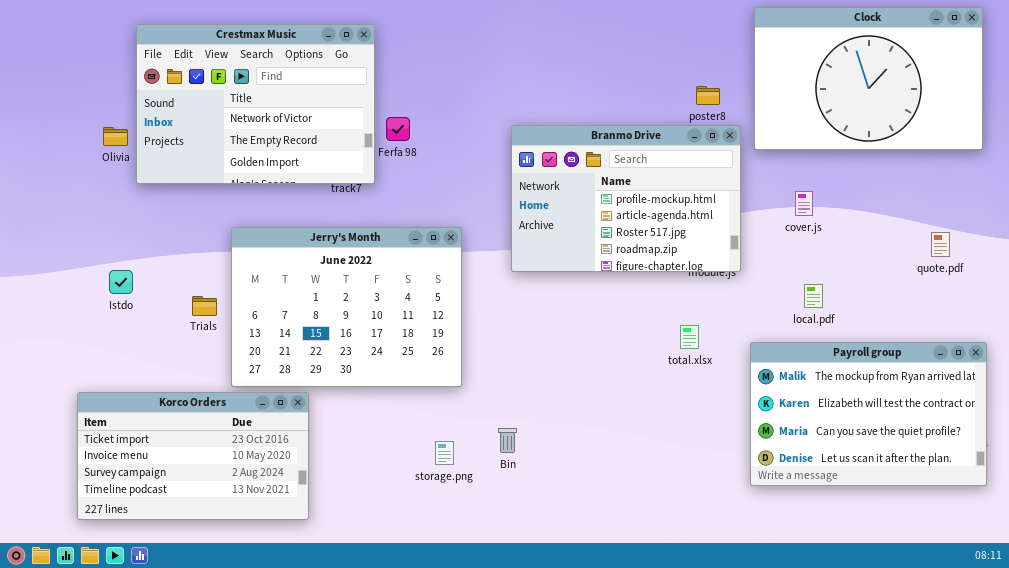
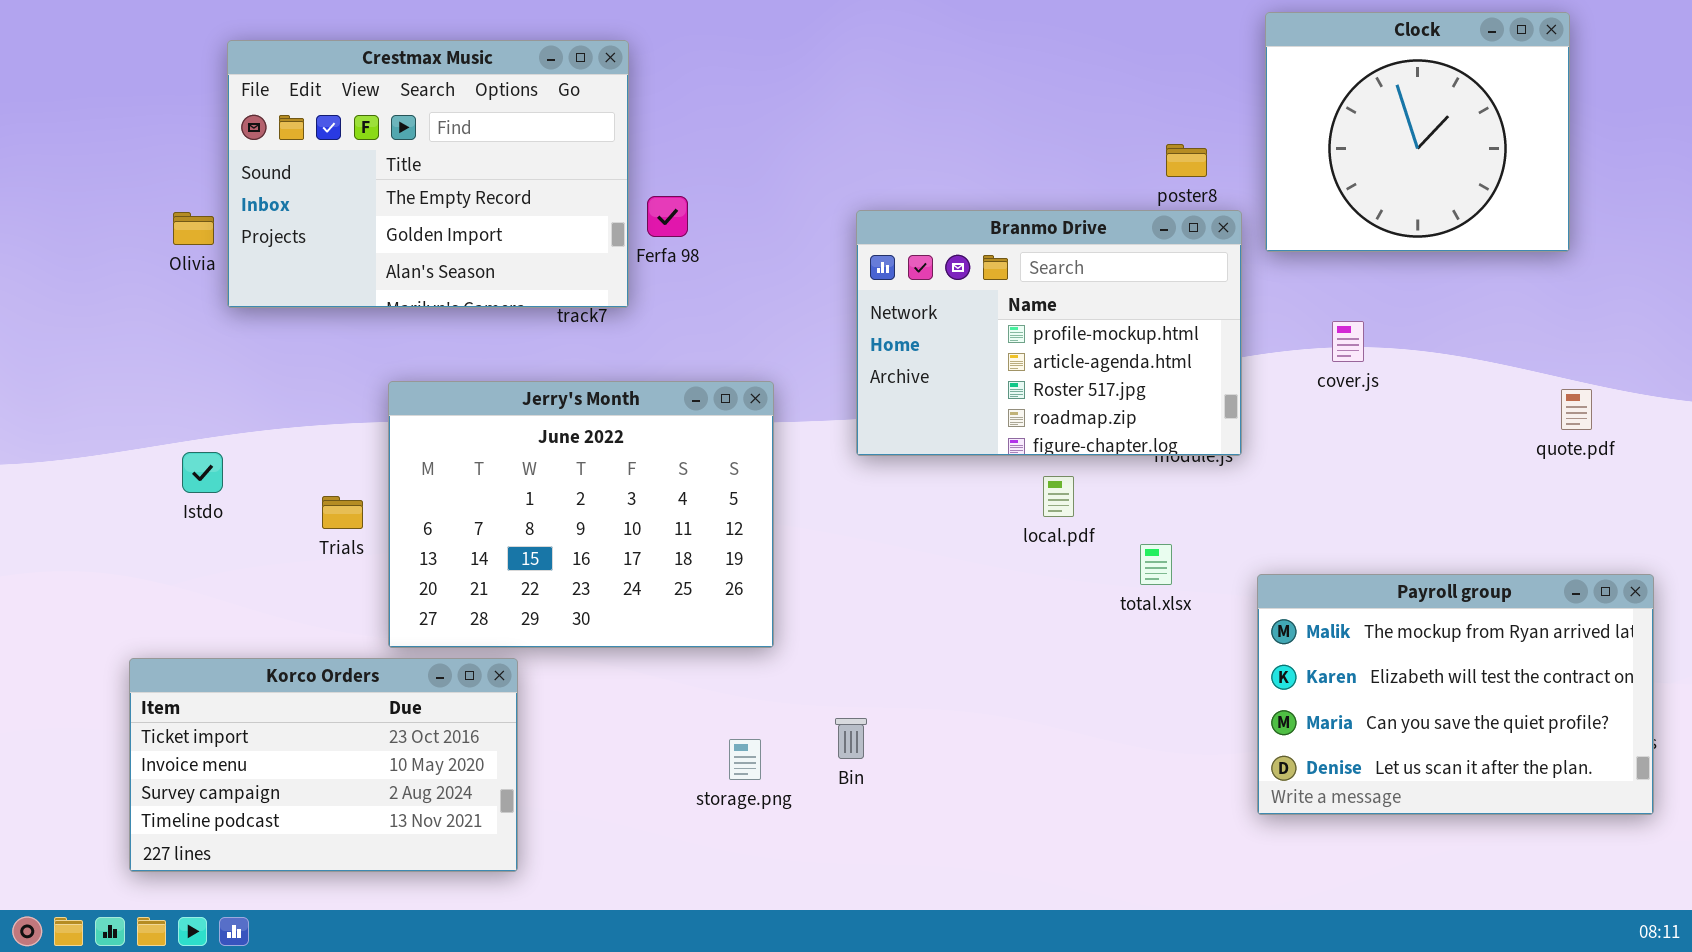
Clock: [754,7,983,150] -> [1265,12,1570,252], resized
Crestmax Music: [136,24,375,184] -> [227,40,629,308], scrolled down 1 row
local.pdf: [804,284,823,308] -> [1043,476,1074,517], moved

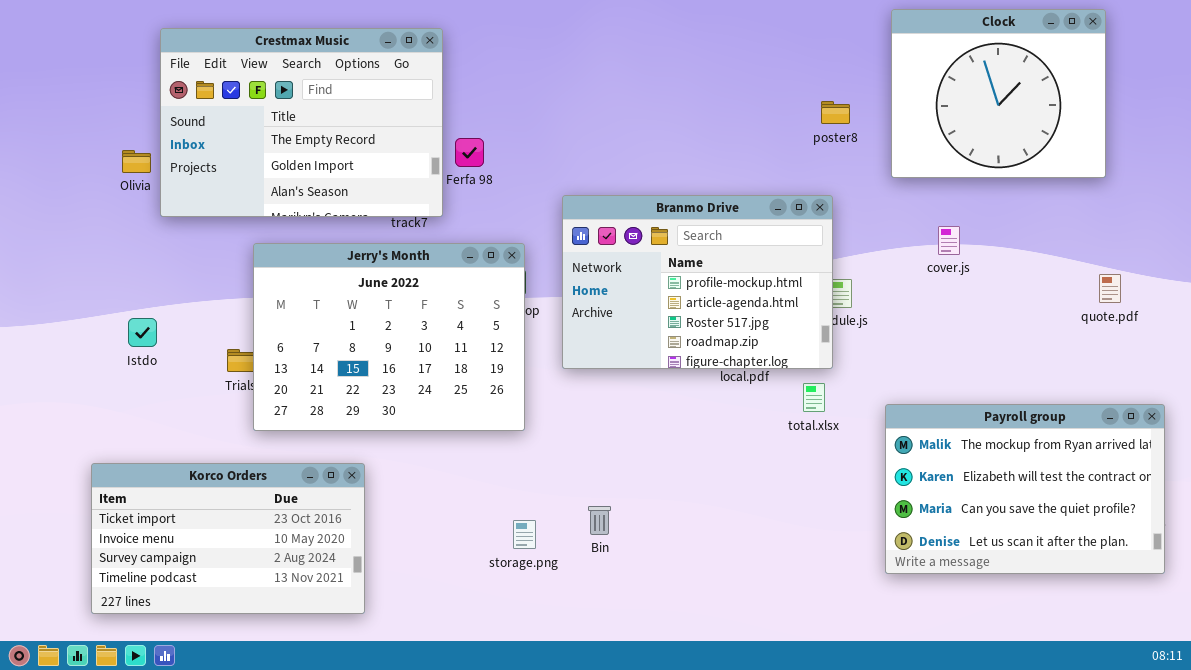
Branmo Drive: [856,210,1242,456] -> [562,195,833,369], moved
Jerry's Month: [388,381,774,648] -> [253,243,525,431], moved

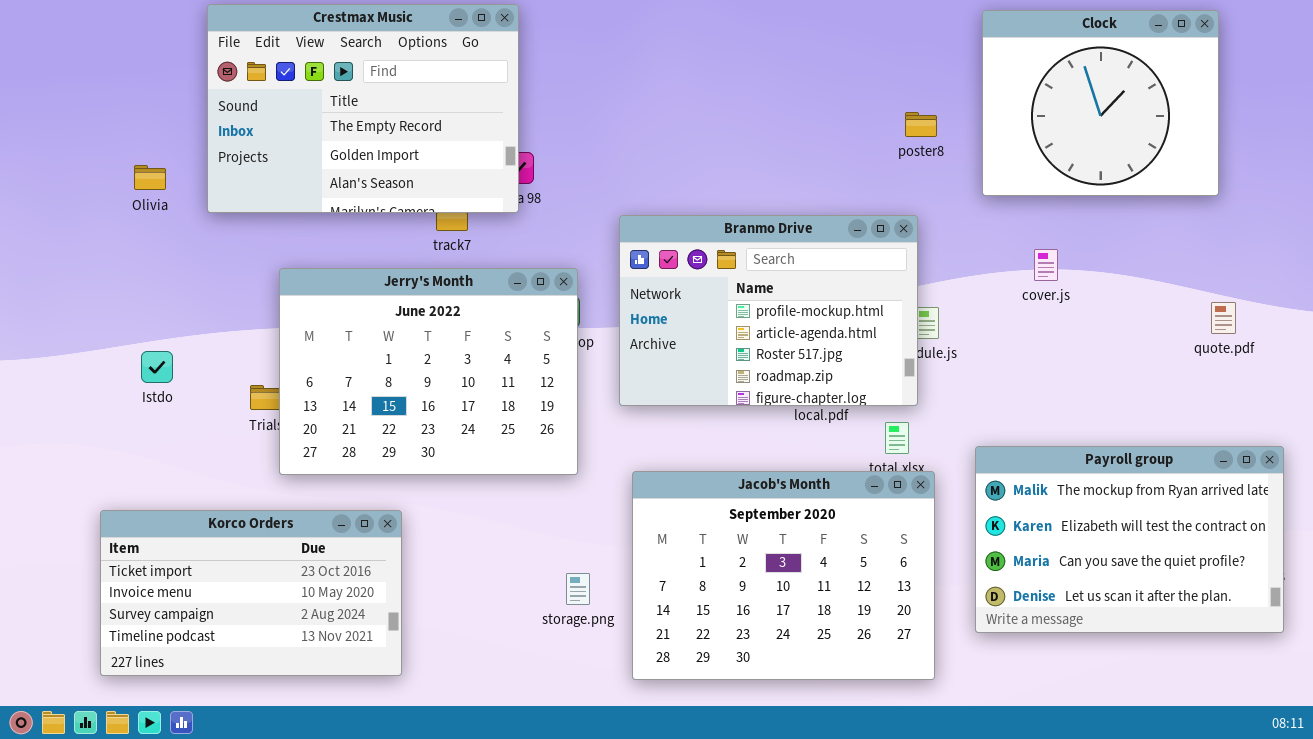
Crestmax Music: [160,28,443,217] -> [207,4,519,213], moved
Jacob's Month: none -> [632,471,935,680], opened

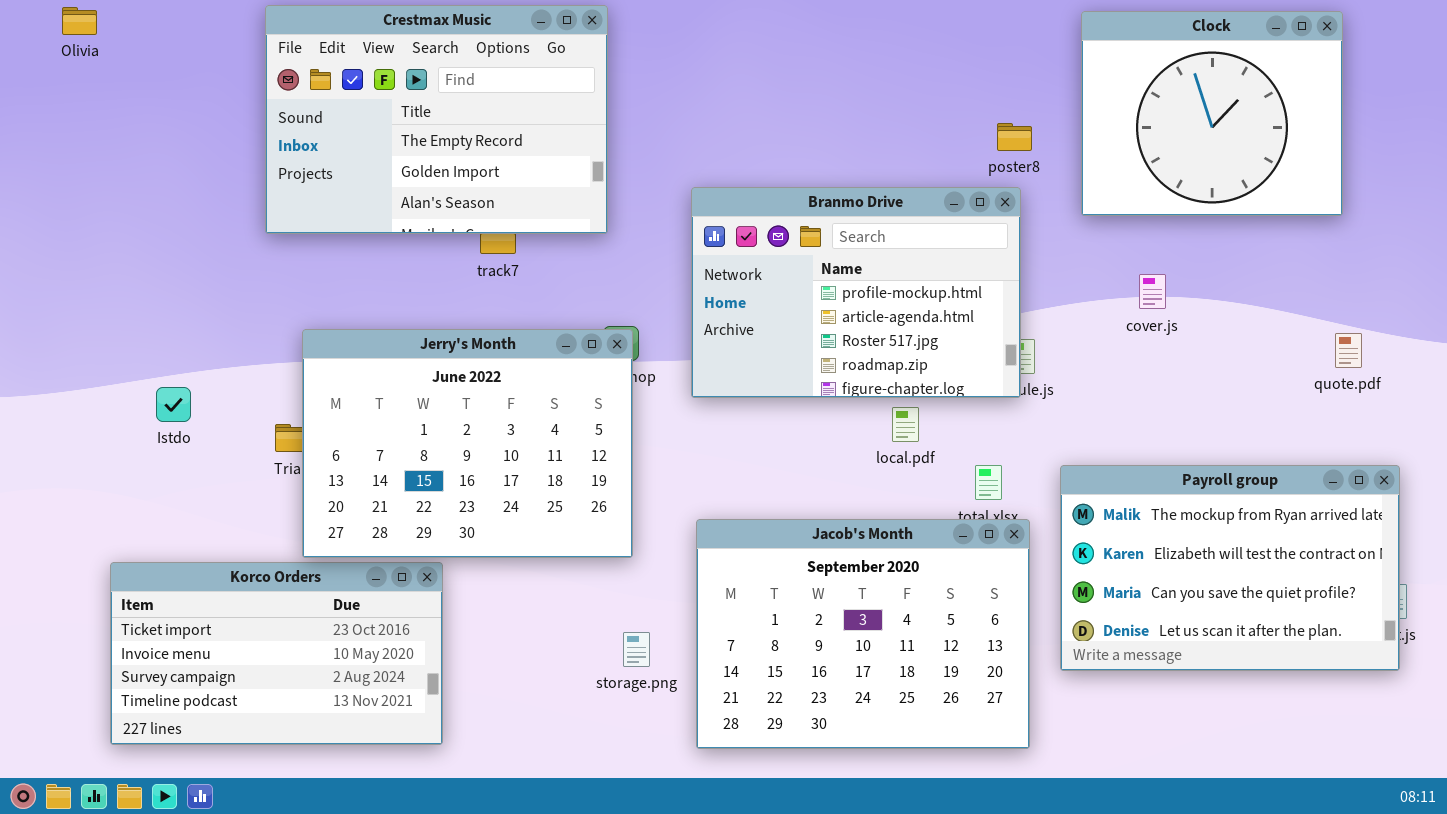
Crestmax Music: [207,4,519,213] -> [265,5,608,234], moved
Olivia: [134,165,166,190] -> [62,7,97,35], moved
Branmo Drive: [619,215,918,406] -> [691,187,1021,398], moved
Jerry's Month: [279,268,578,475] -> [302,329,633,558], moved
Payroll group: [975,446,1284,633] -> [1060,465,1400,671], moved

